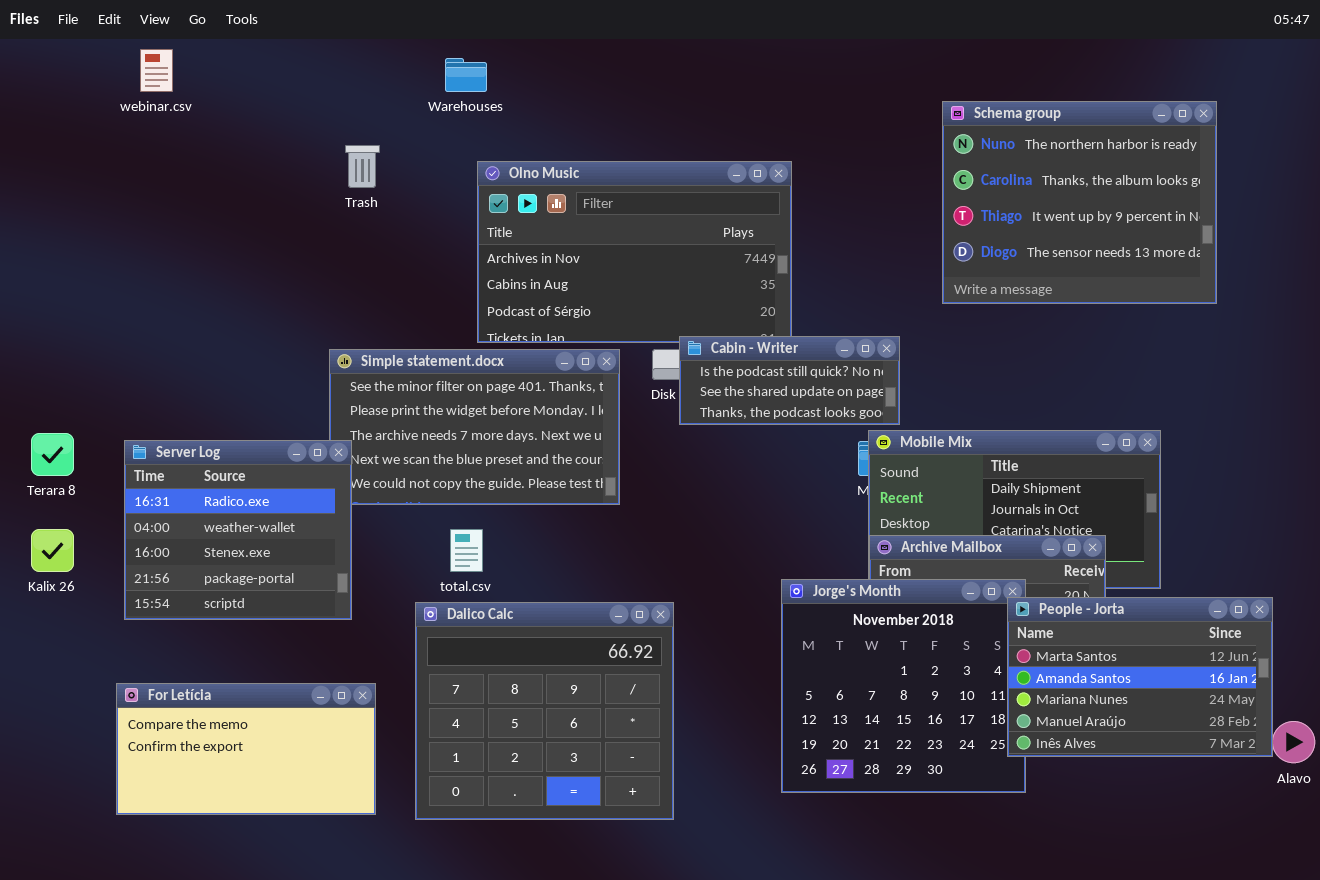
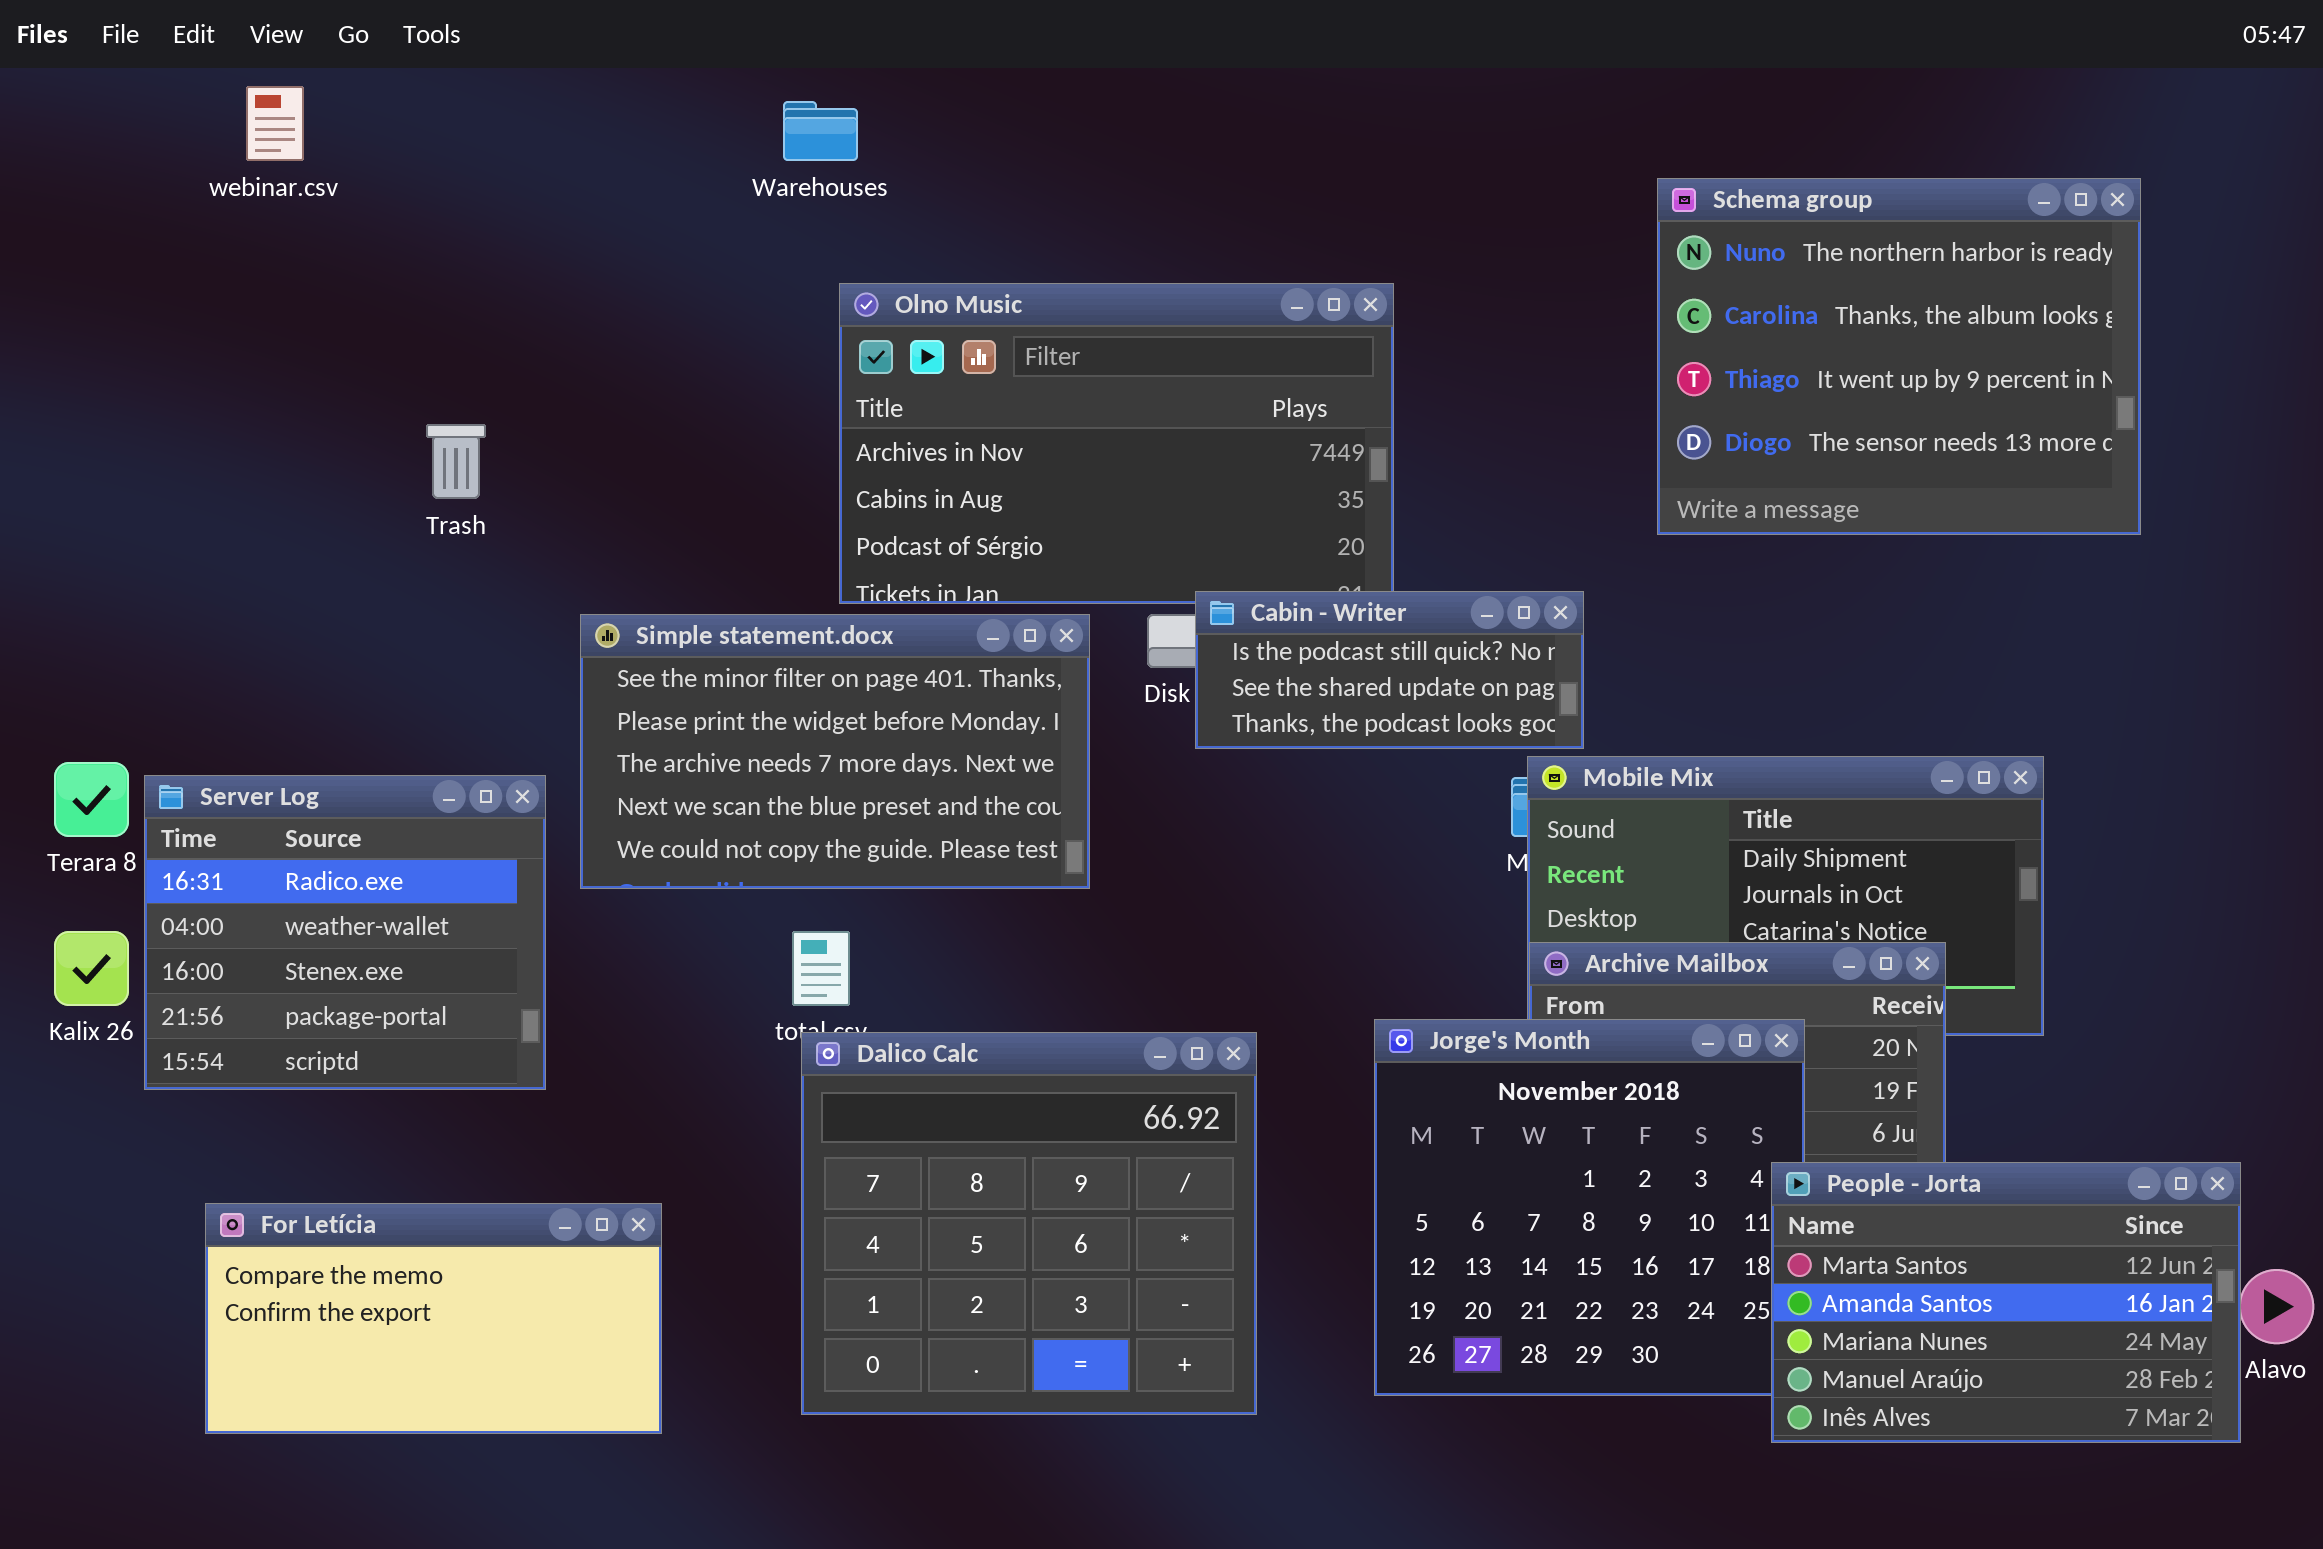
Trash: [345,145,380,188] -> [426,424,486,499], moved
Server Log: [124,440,352,620] -> [144,775,546,1090], moved
People - Jorta: [1007,597,1273,757] -> [1771,1162,2241,1443], moved
Dalico Calc: [415,602,674,820] -> [801,1032,1257,1415], moved

